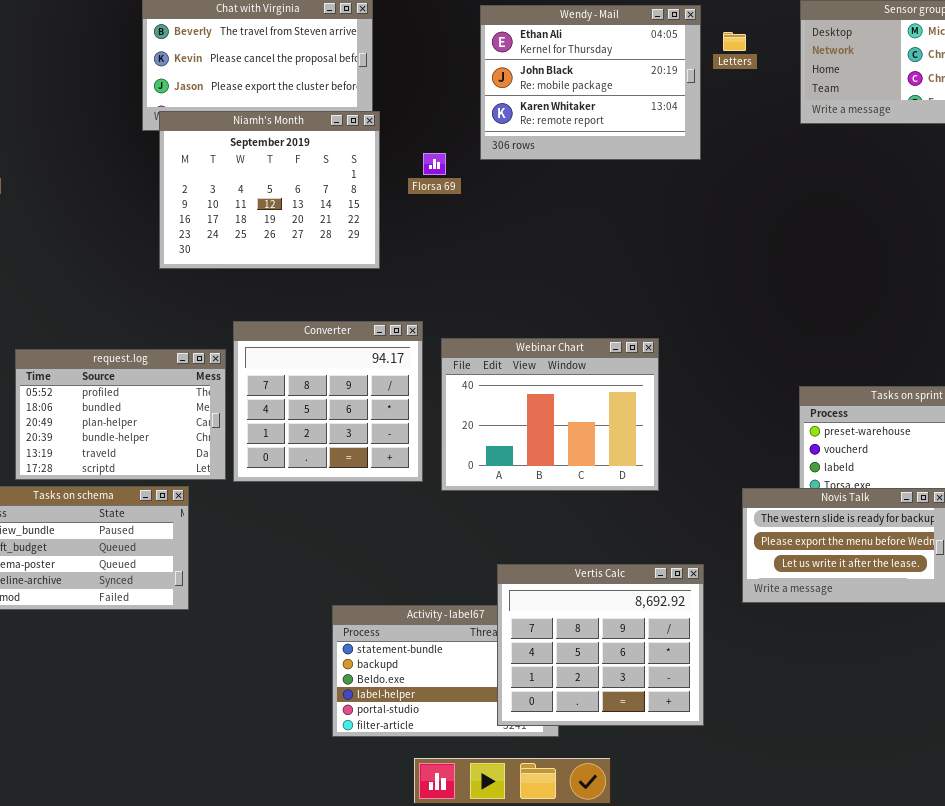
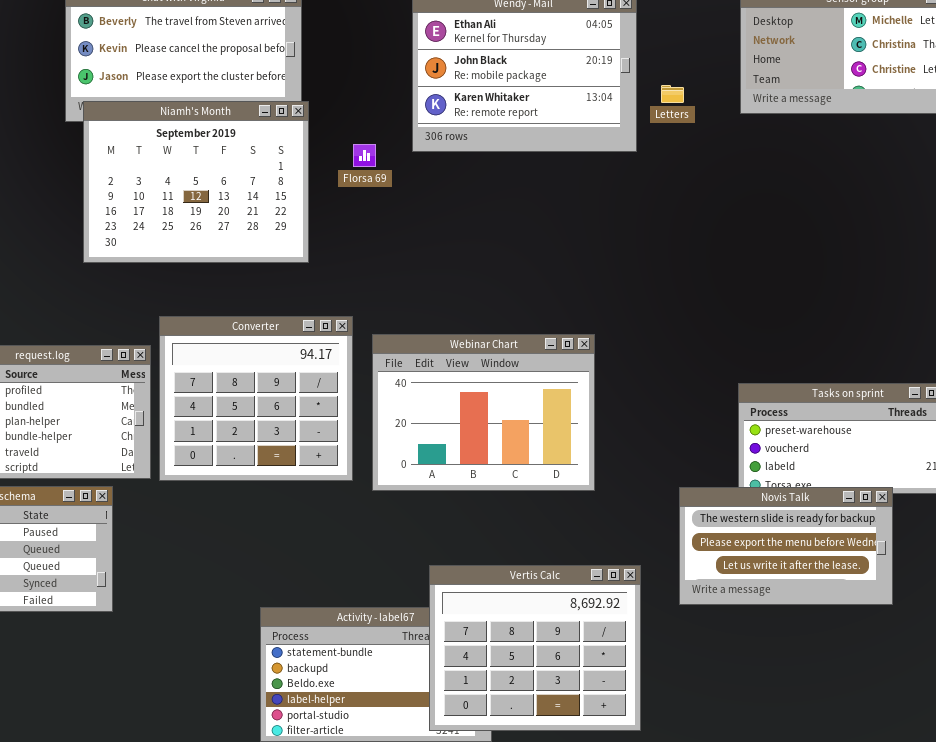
Letters: [723,32,746,51] -> [661,85,684,103], moved

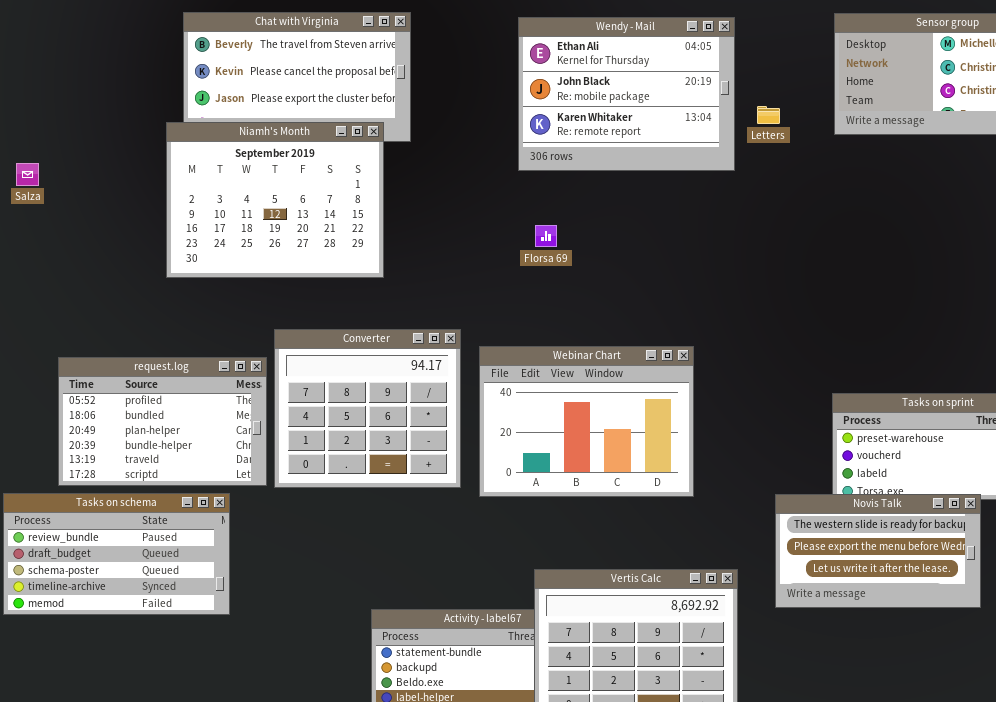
Niamh's Month: [83,101,309,263] -> [166,122,384,278], moved
Florsa 69: [353,144,376,167] -> [535,225,557,247], moved

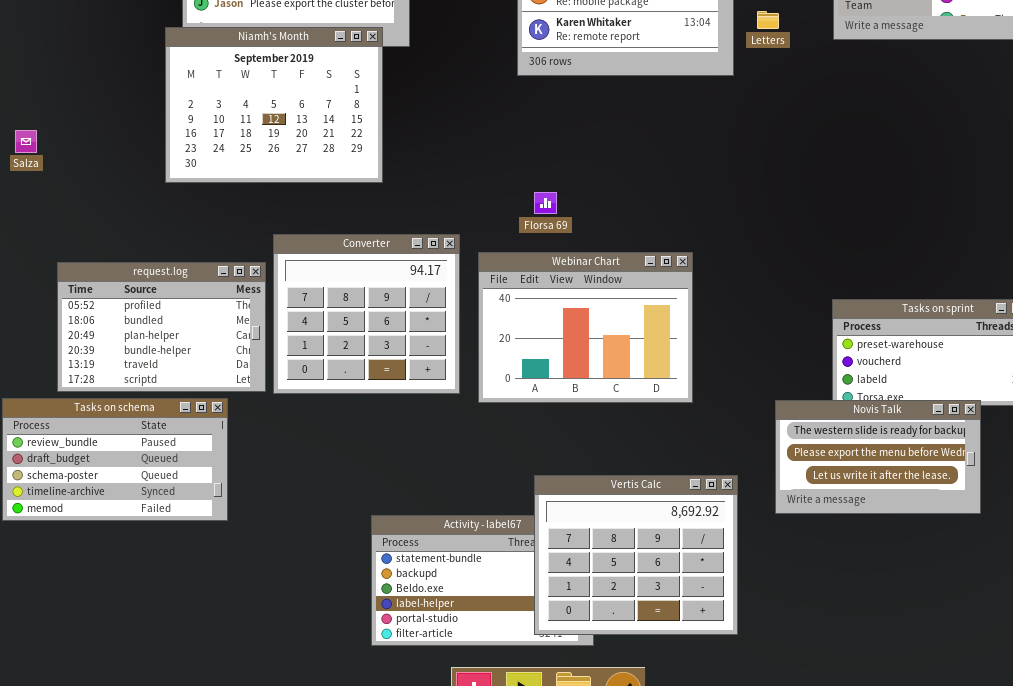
Salza: [16,163,39,186] -> [15,130,37,153], moved
Florsa 69: [535,225,557,247] -> [534,192,557,214], moved

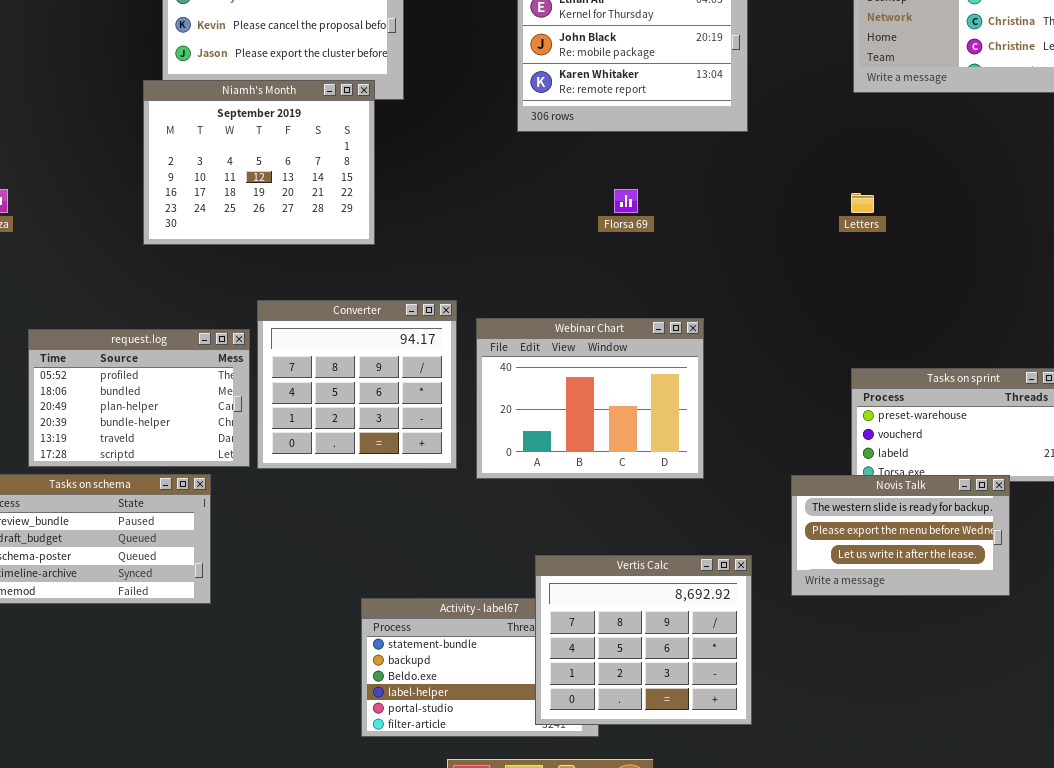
Letters: [757,11,779,29] -> [851,193,874,213], moved
Florsa 69: [534,192,557,214] -> [614,189,638,213], moved

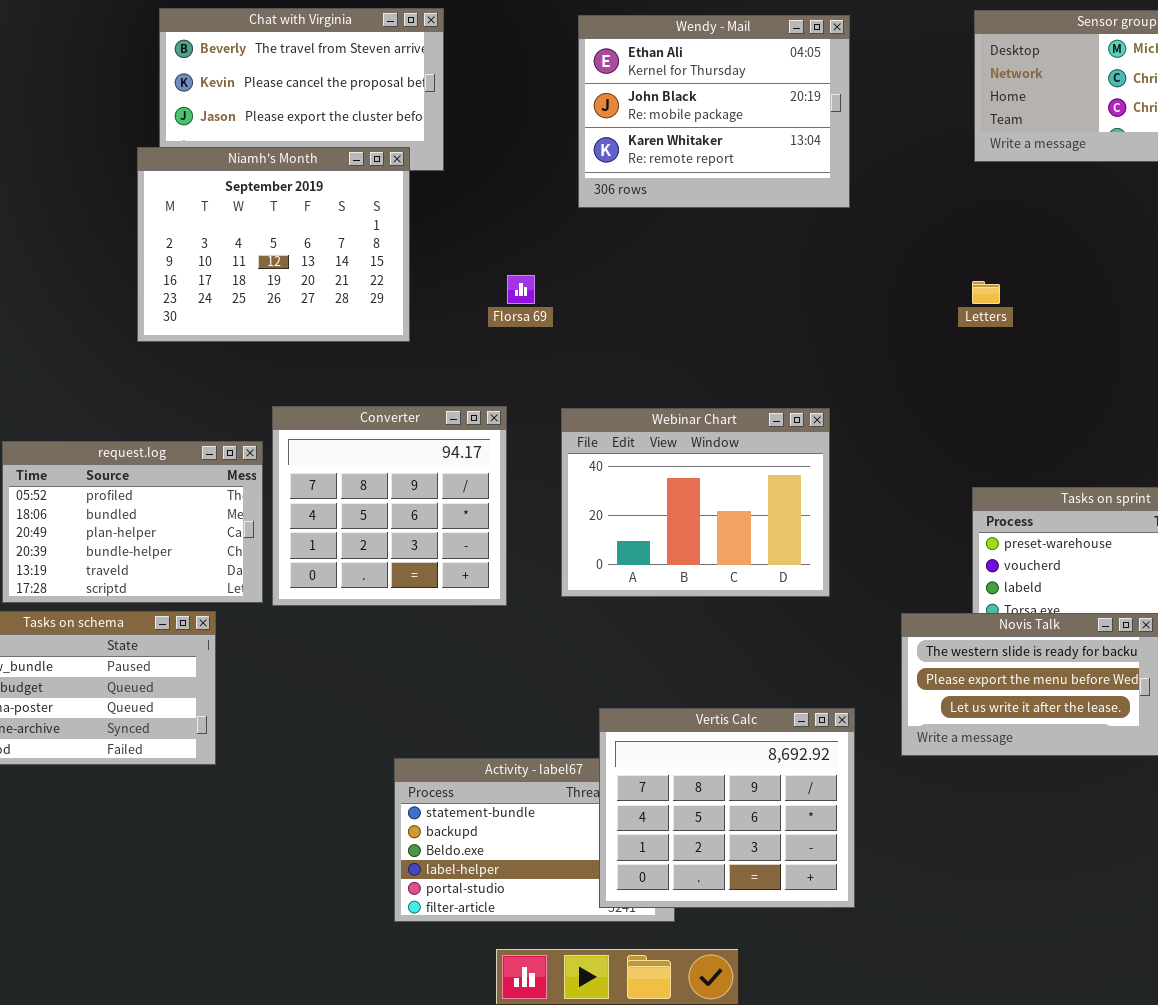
Florsa 69: [614,189,638,213] -> [507,275,535,304], moved
Webinar Chart: [476,318,704,479] -> [561,408,830,597], moved

